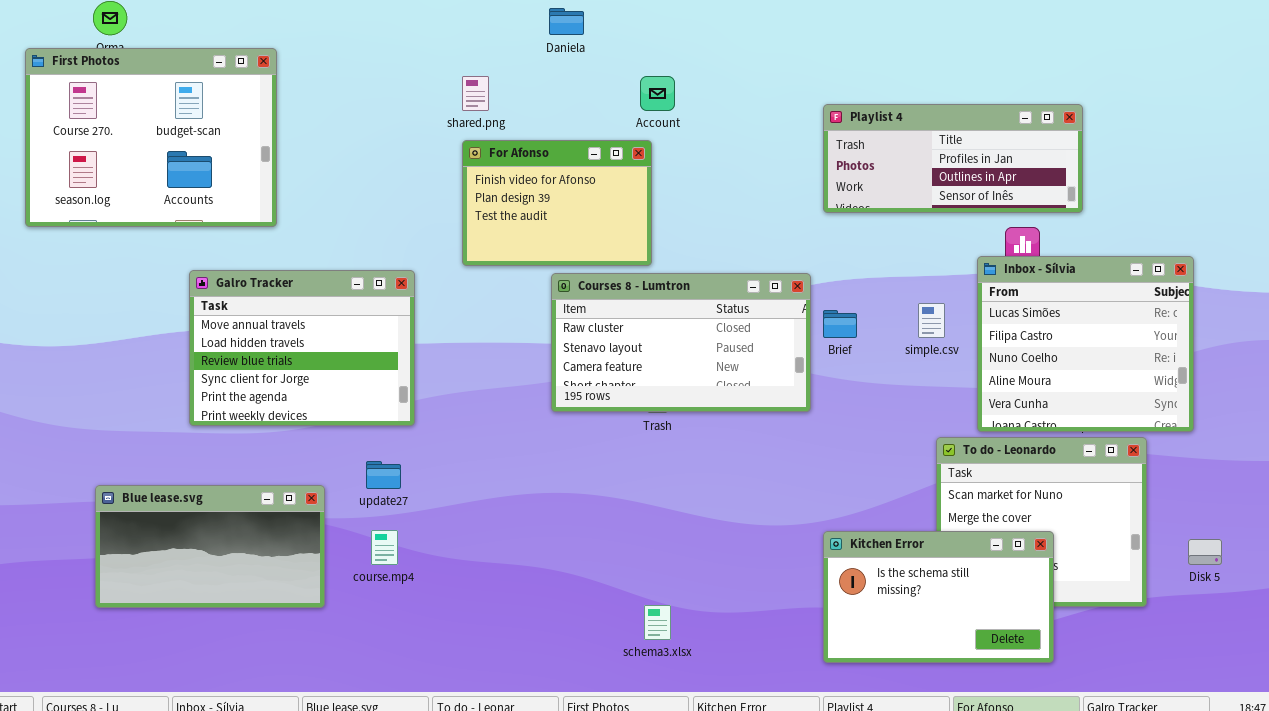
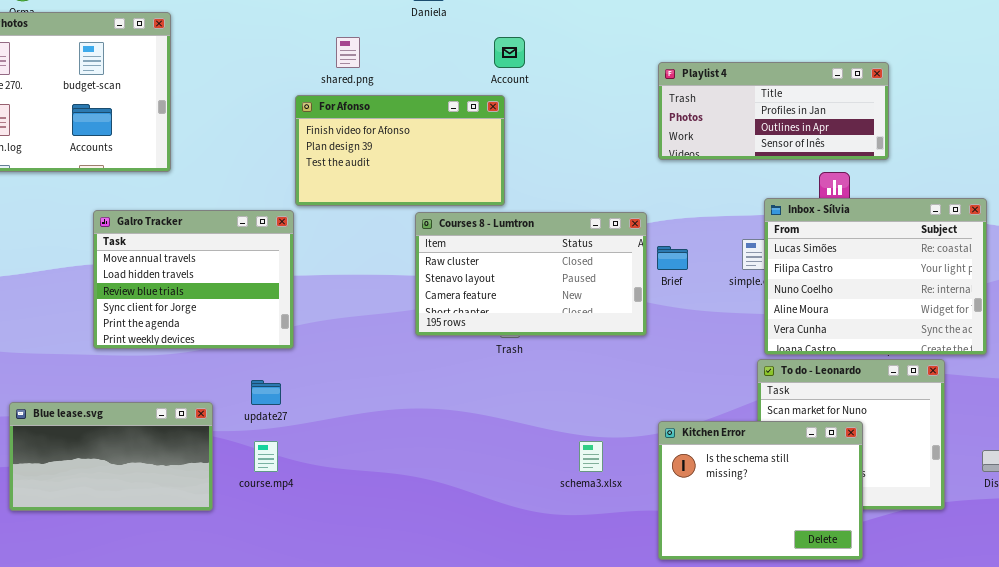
For Afonso: [462,140,652,266] -> [295,95,505,206], resized
Inbox - Sílvia: [977,256,1194,432] -> [764,198,987,355], resized
Kitchen Error: [823,531,1054,663] -> [658,421,863,560], resized
schema3.xlsx: [644,605,671,640] -> [579,441,603,472], moved

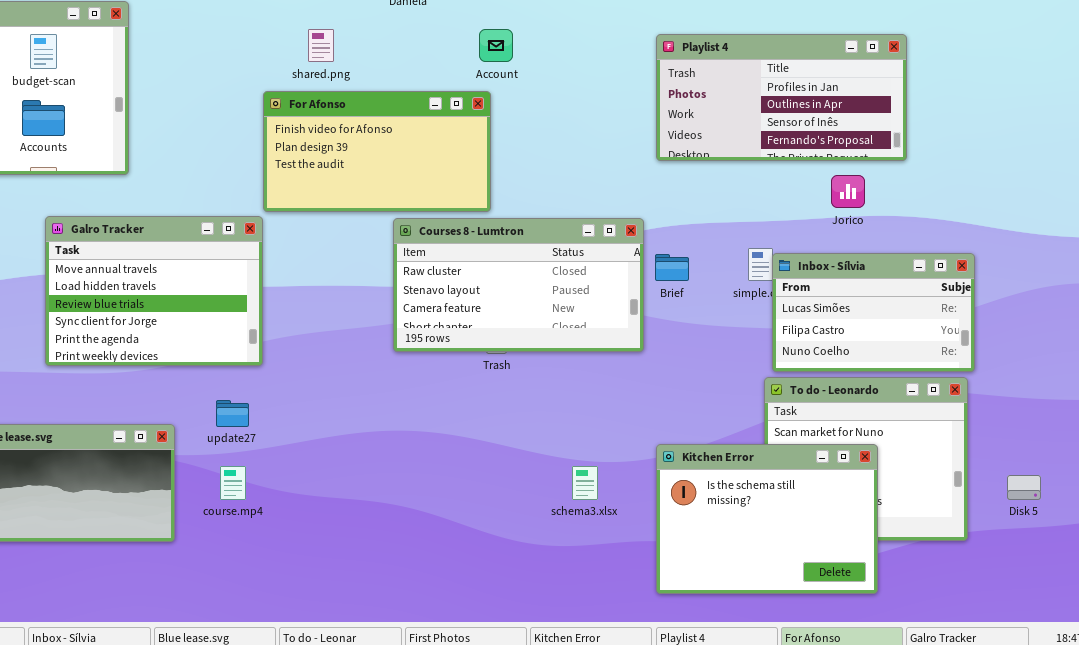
Playlist 4: [658,62,889,160] -> [656,34,907,161], resized
Inbox - Sílvia: [764,198,987,355] -> [772,253,975,372], resized

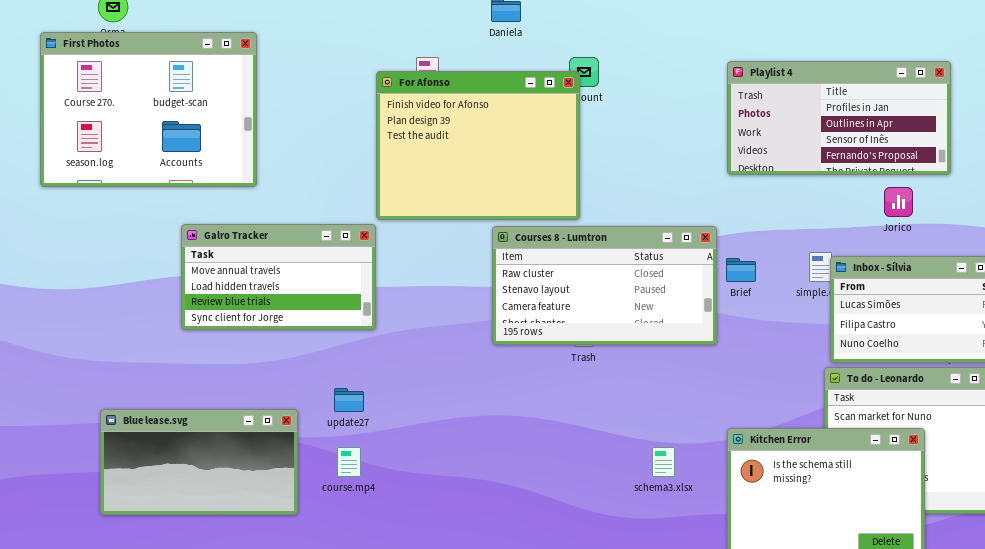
For Afonso: [263,91,491,212] -> [376,71,580,220], resized
Galro Tracker: [45,216,263,366] -> [181,224,376,330], resized

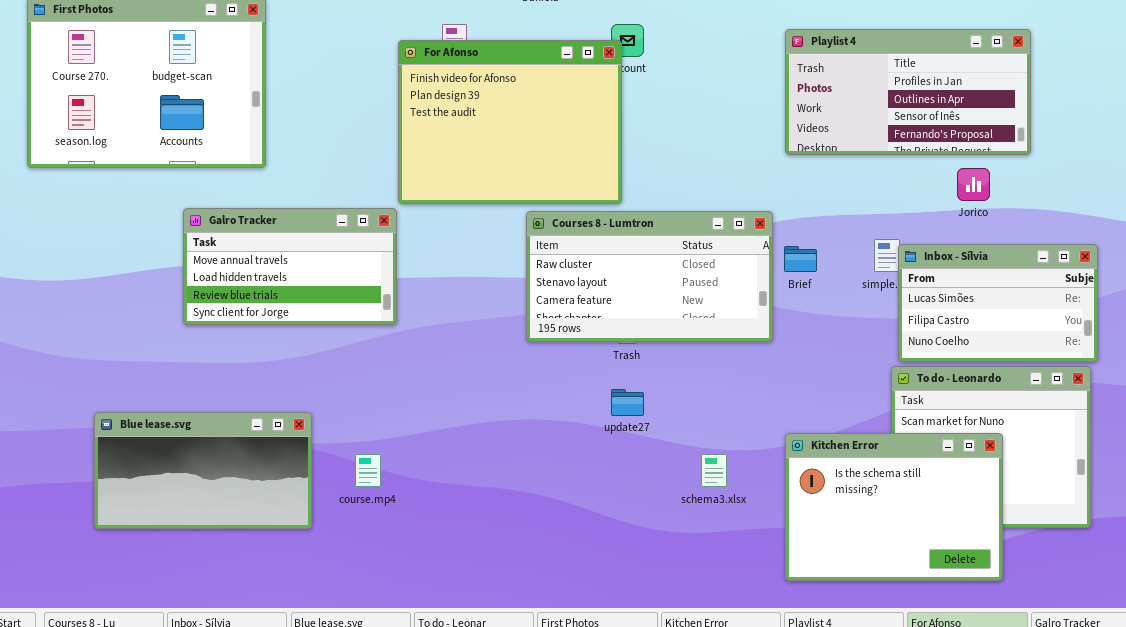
update27: [334,388,364,412] -> [611,389,644,416], moved

